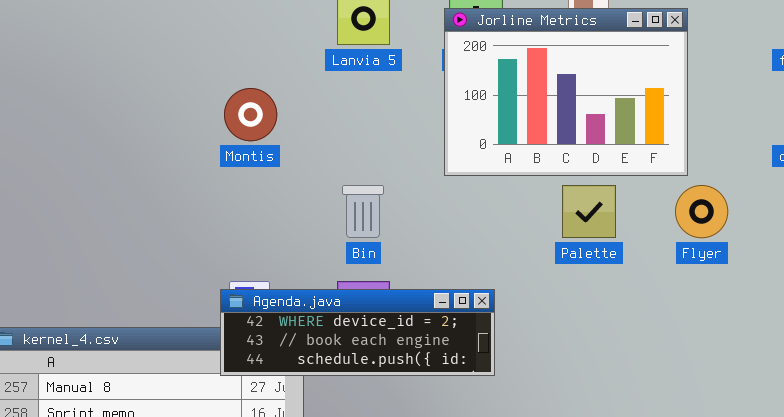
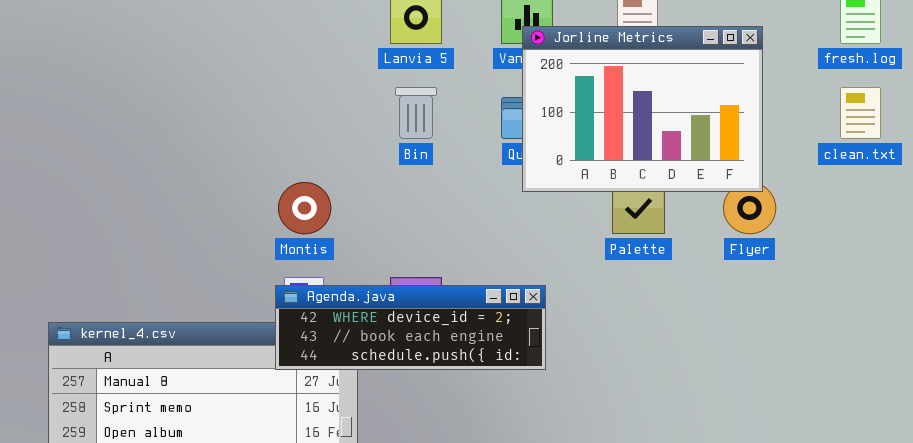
Jorline Metrics: [444,8,688,176] -> [522,26,763,192], moved
Montis: [224,88,277,141] -> [278,182,331,234], moved
Bin: [342,185,384,238] -> [395,87,437,139], moved

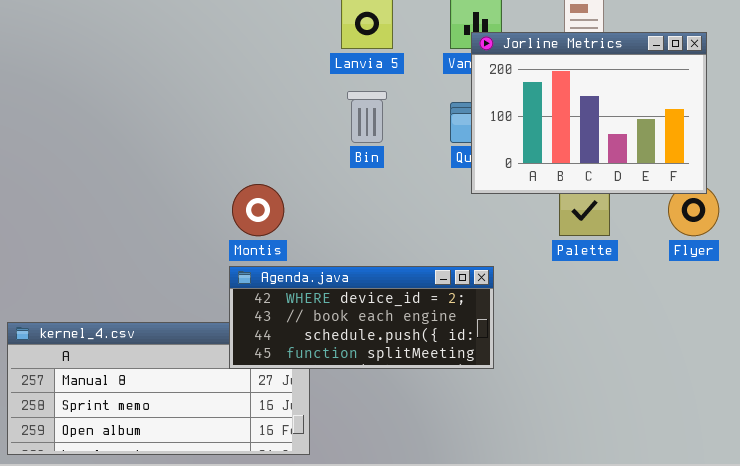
Agenda.java: [275,285,546,370] -> [229,266,494,369], resized

